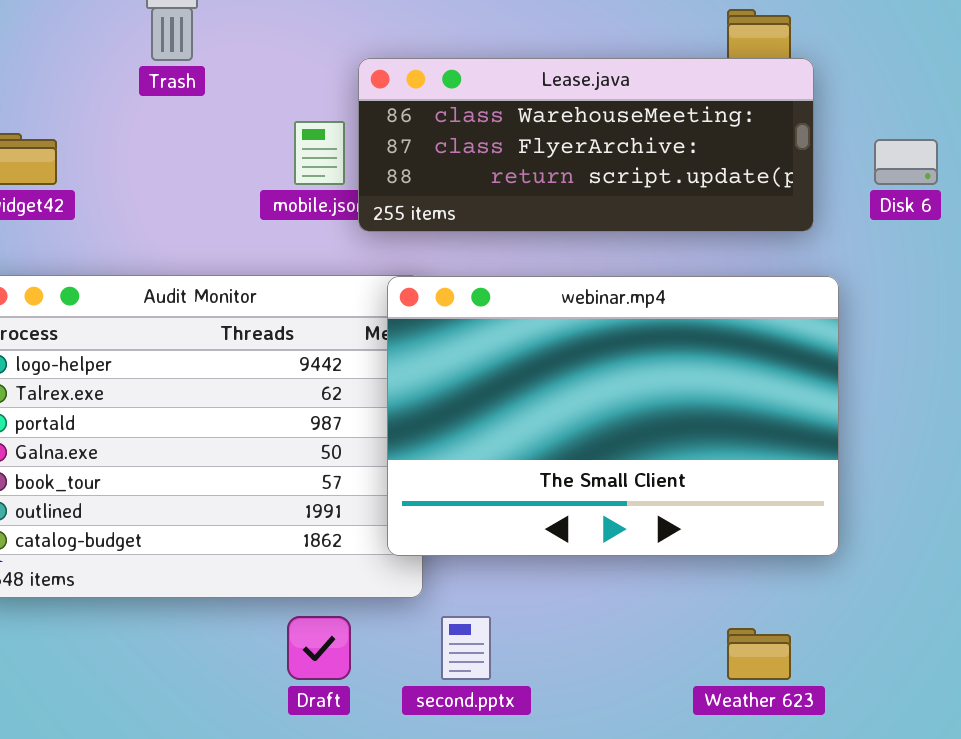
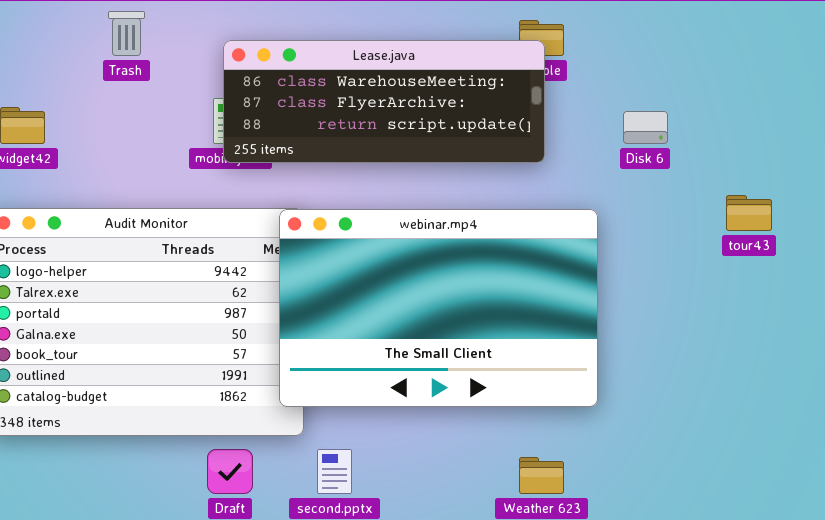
Lease.java: [358,58,814,232] -> [223,40,545,163], moved

